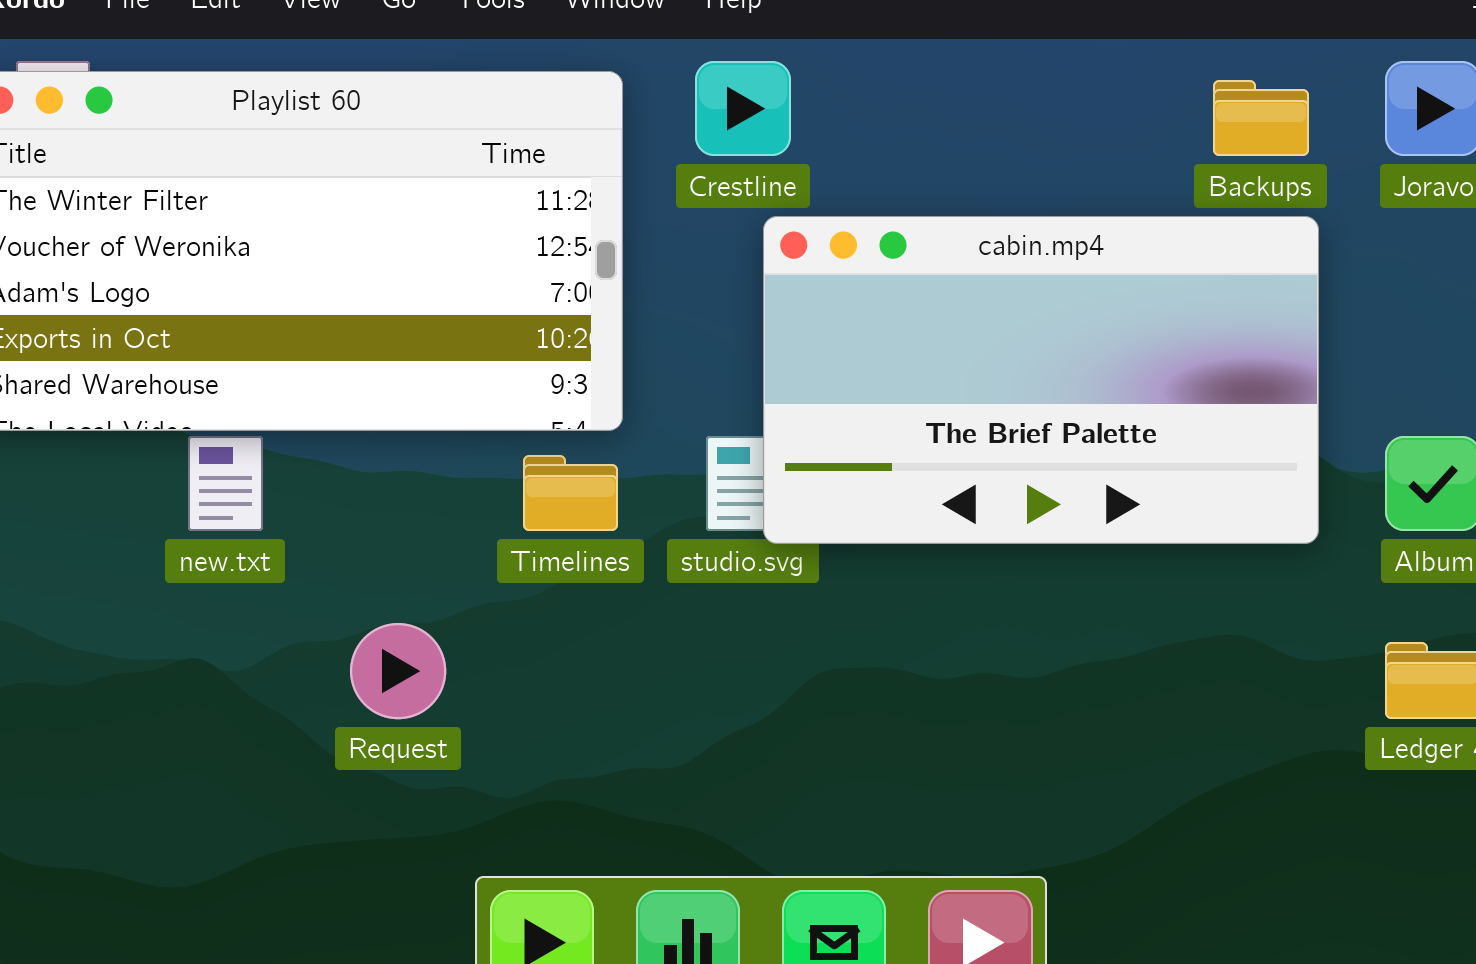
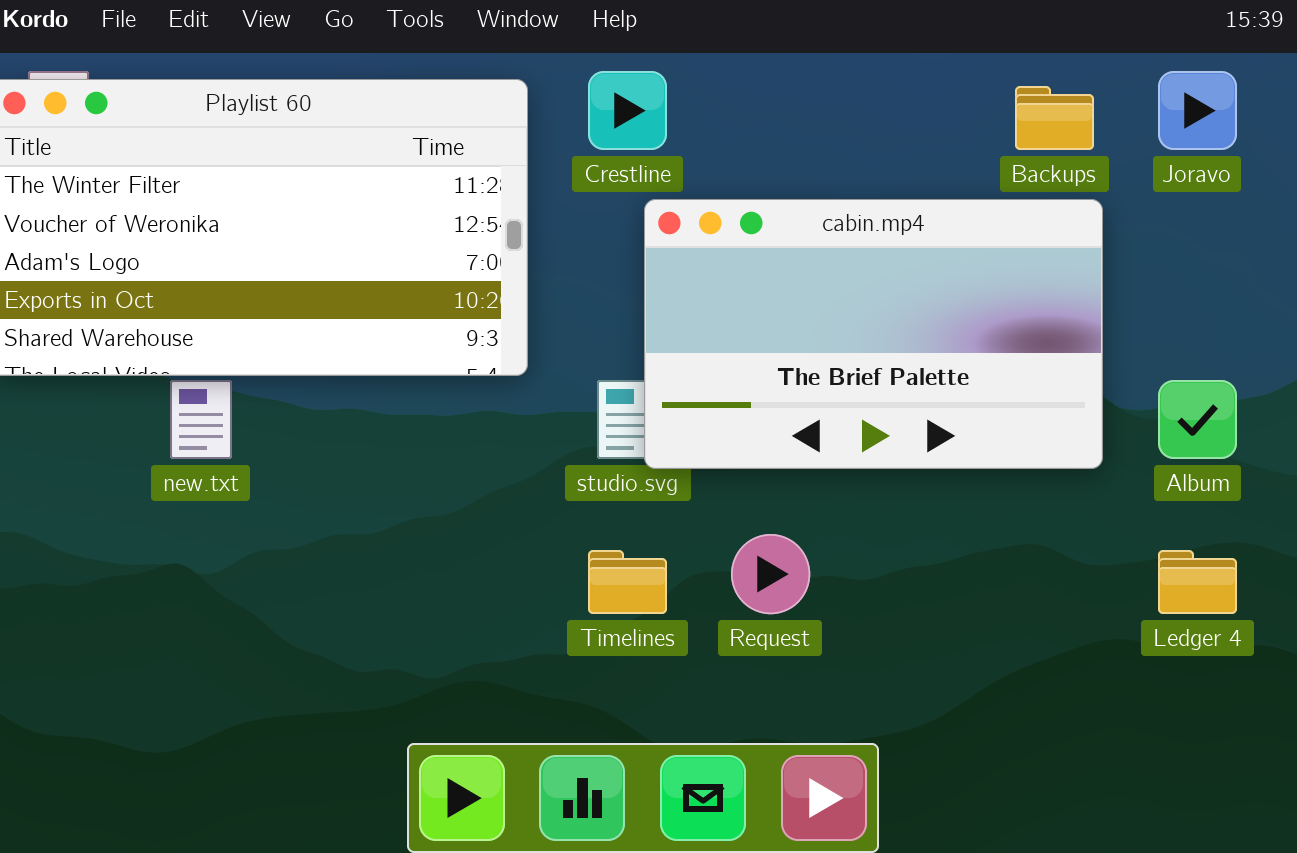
Timelines: [523,455,618,531] -> [588,550,667,614], moved
Request: [350,623,446,719] -> [731,534,810,614], moved

